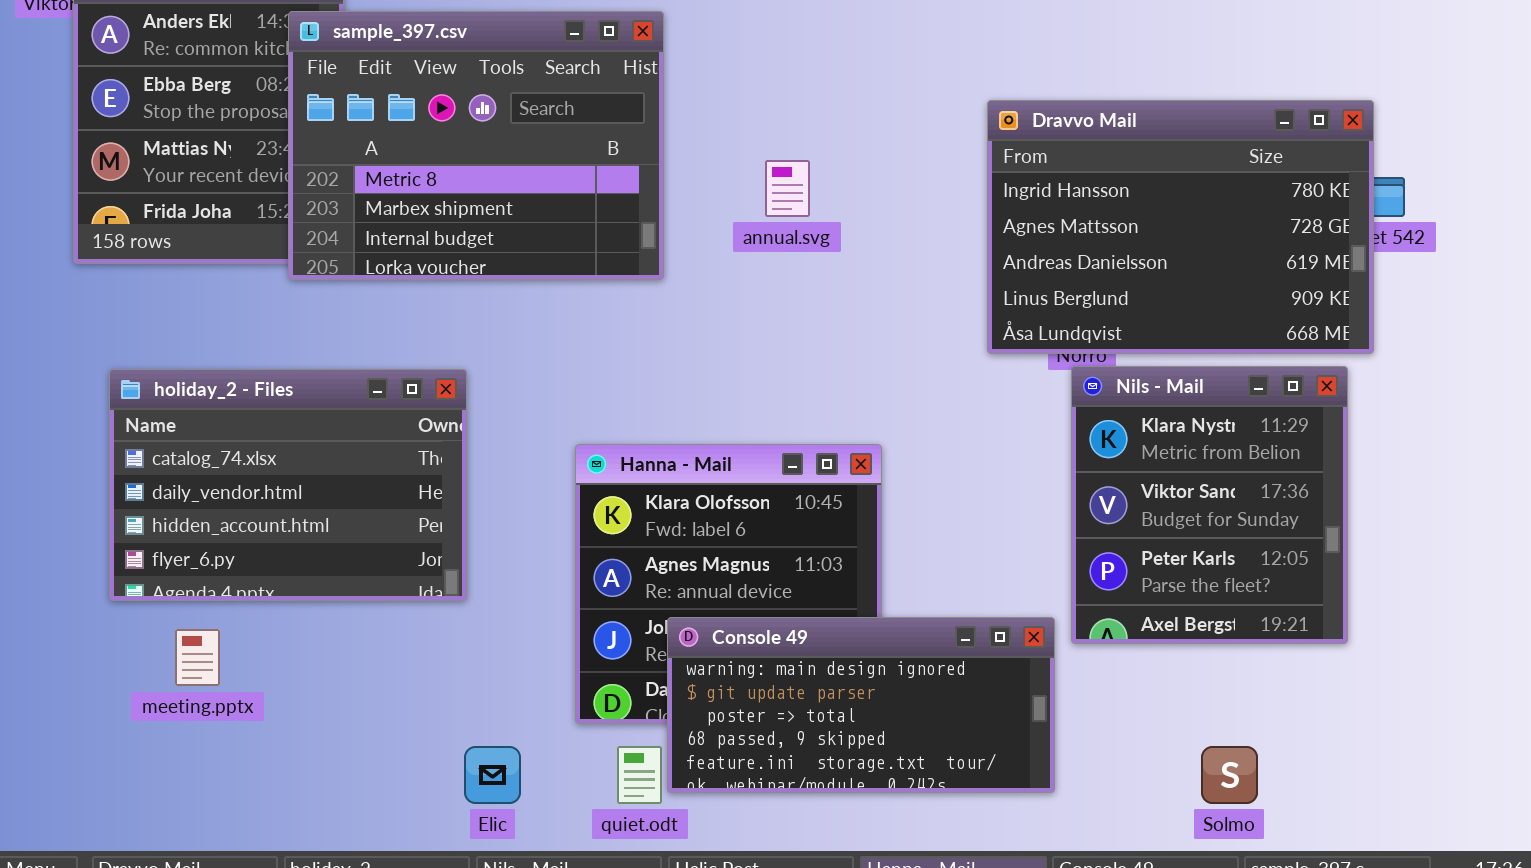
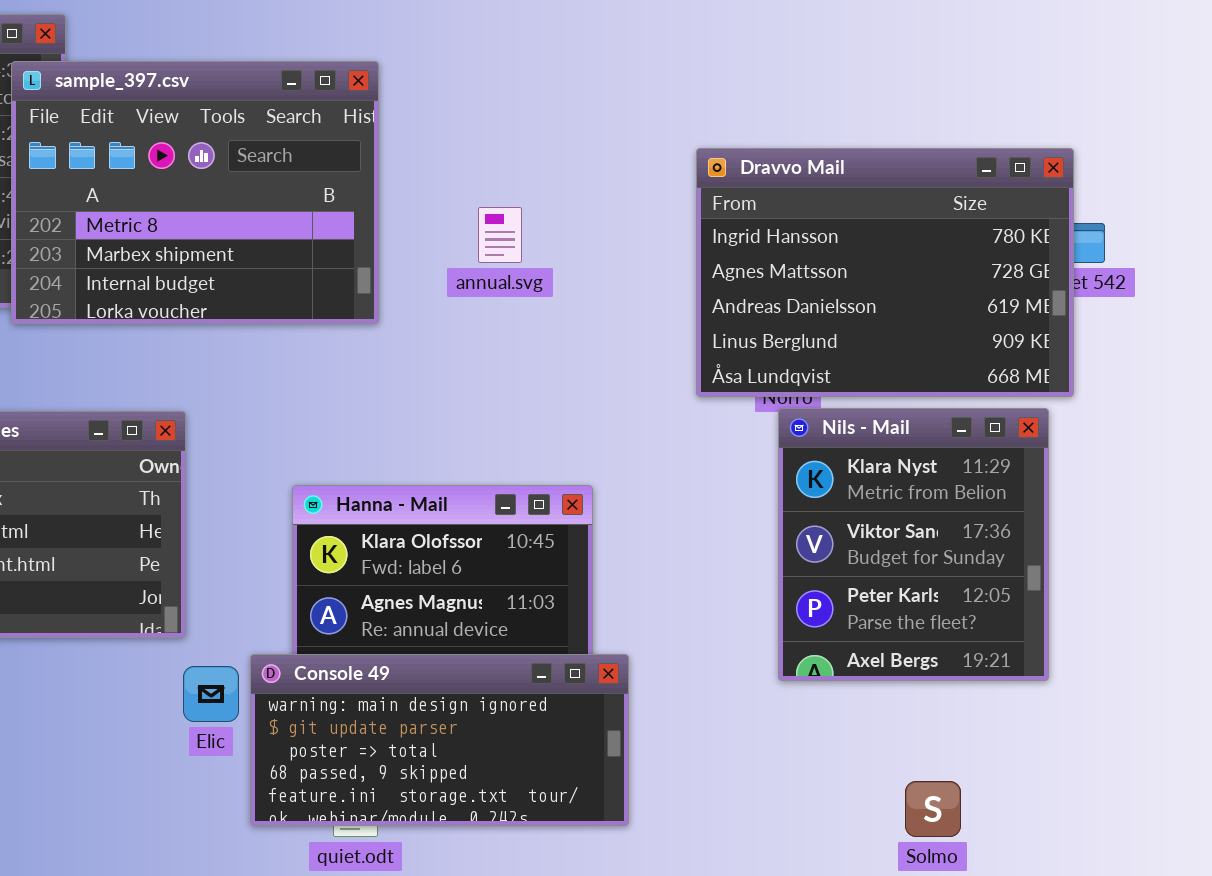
Console 49: [667,617,1055,793] -> [250,654,629,826], moved
Elic: [464,746,521,804] -> [183,666,239,722], moved

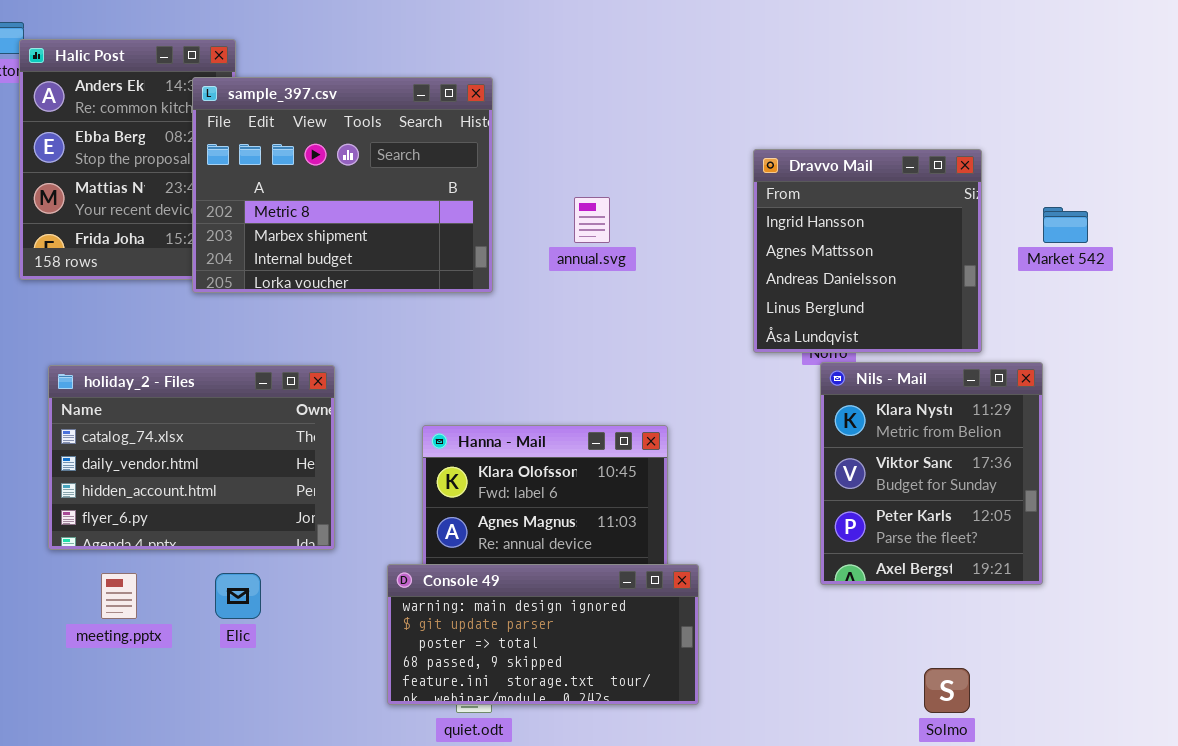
Dravvo Mail: [696,148,1074,397] -> [753,149,982,353], resized
Elic: [183,666,239,722] -> [215,573,261,619], moved

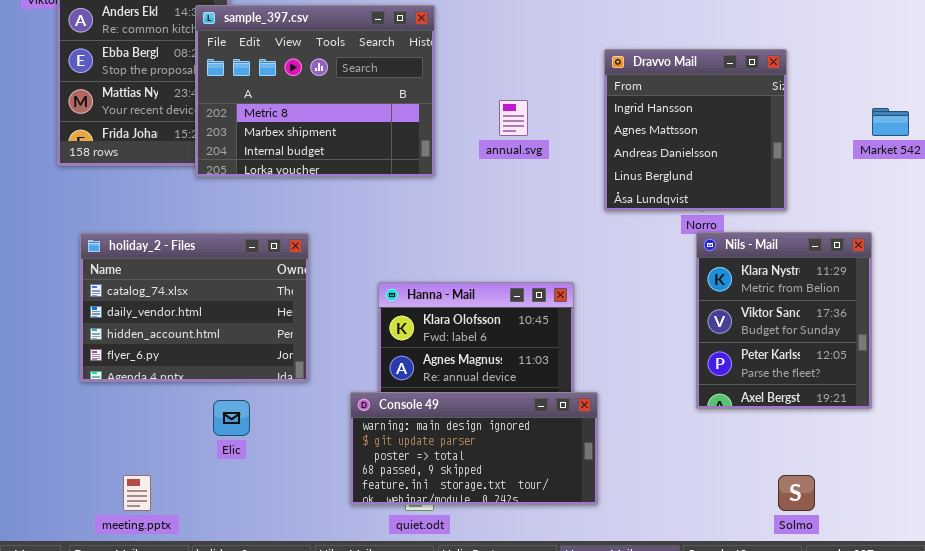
Dravvo Mail: [753,149,982,353] -> [604,49,787,211], moved
meeting.pptx: [101,573,137,619] -> [123,475,151,511], moved

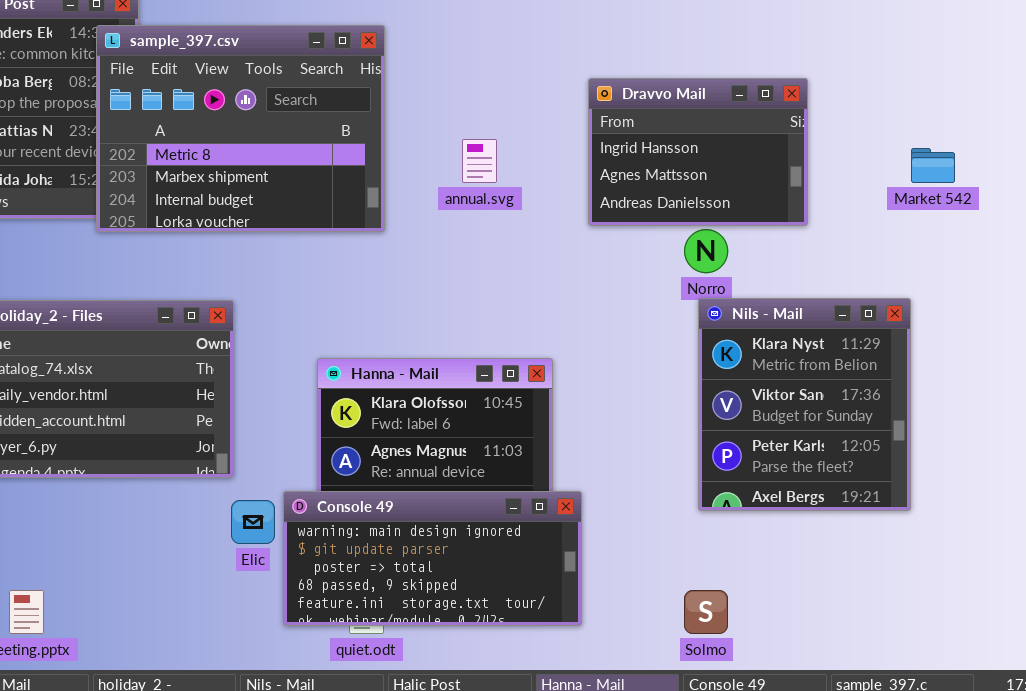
Dravvo Mail: [604,49,787,211] -> [588,78,808,226], resized
Elic: [213,400,250,436] -> [231,500,275,544], moved
Solmo: [778,475,815,511] -> [684,590,728,634], moved

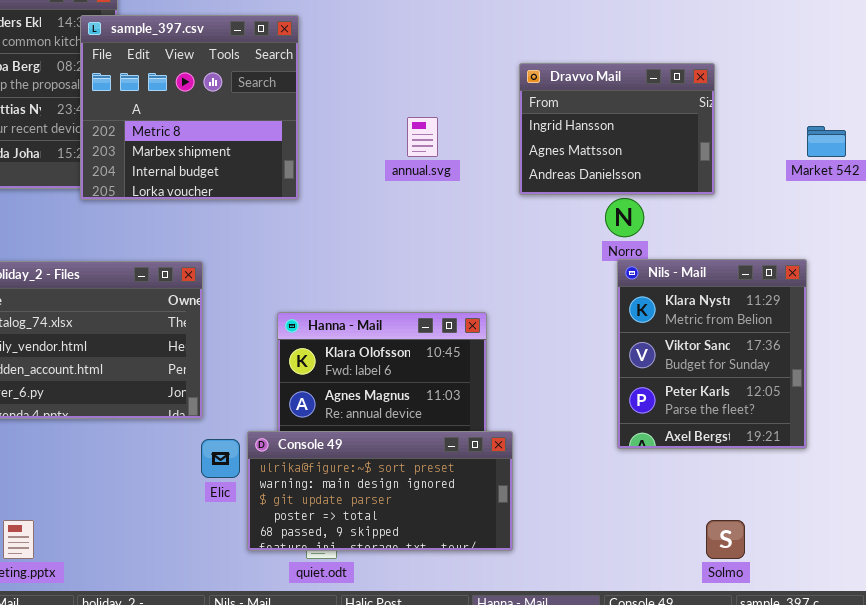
sample_397.csv: [96,25,385,232] -> [80,15,299,200], resized
Console 49: [283,491,582,626] -> [247,431,513,551], scrolled up 1 row
Solmo: [684,590,728,634] -> [706,520,745,559], moved

